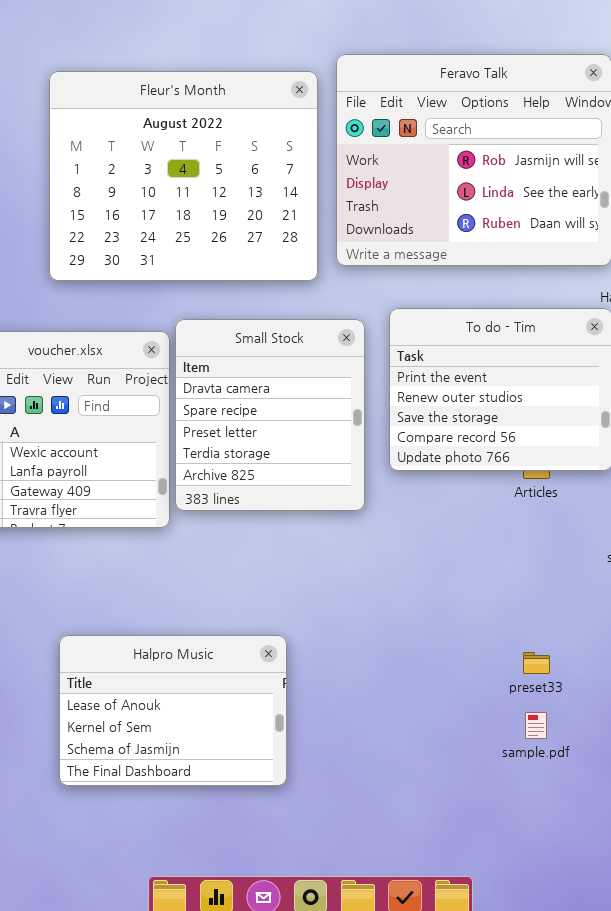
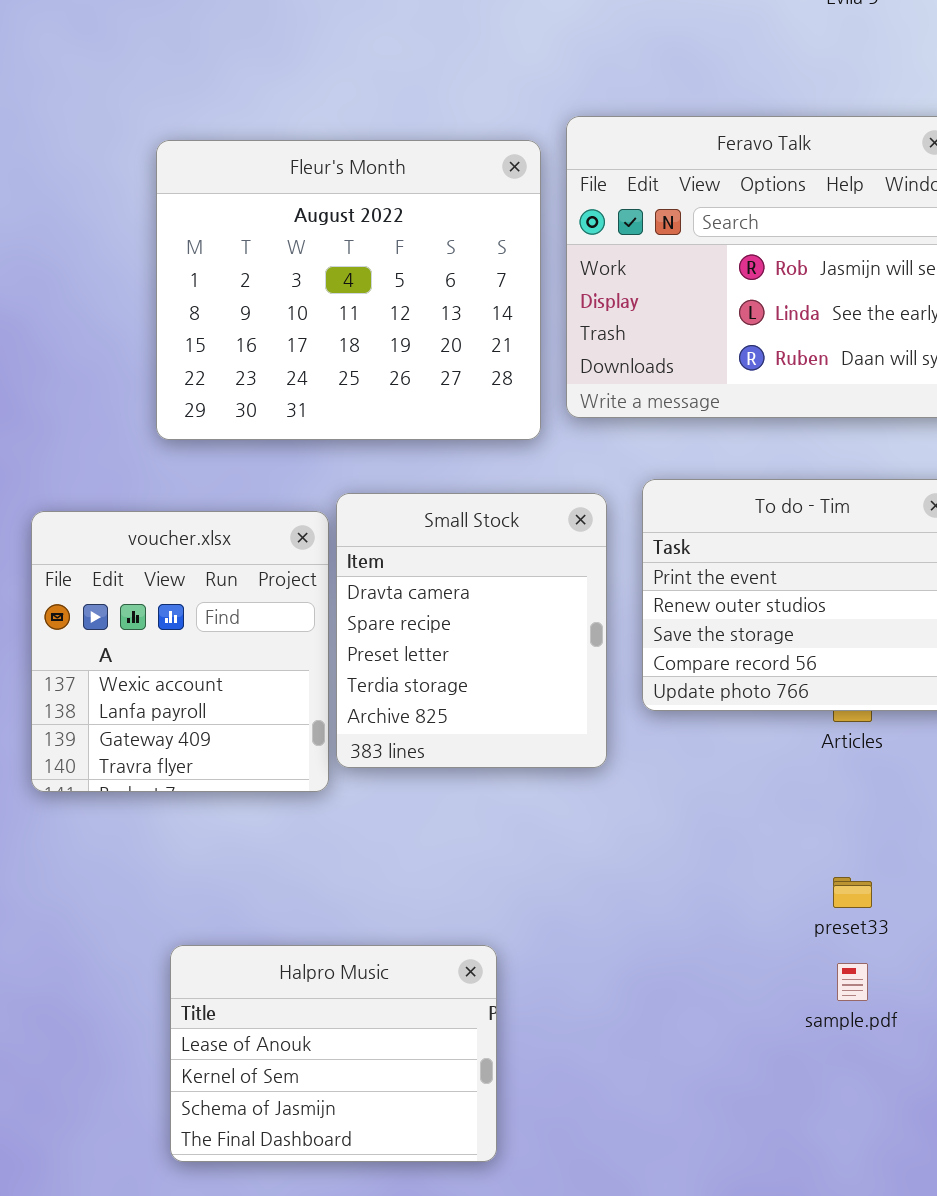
preset33: [523,652,550,674] -> [833,877,872,908], moved
sample.pdf: [525,712,547,739] -> [837,963,868,1001], moved

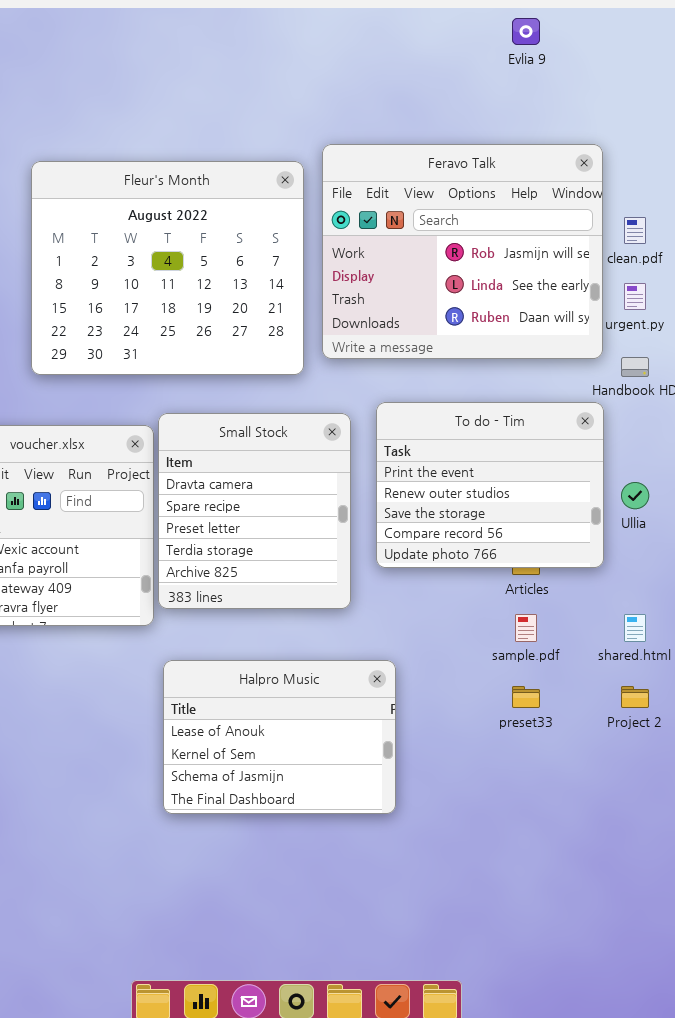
Halpro Music: [170,945,497,1162] -> [163,660,396,814], moved
sample.pdf: [837,963,868,1001] -> [515,614,537,642], moved

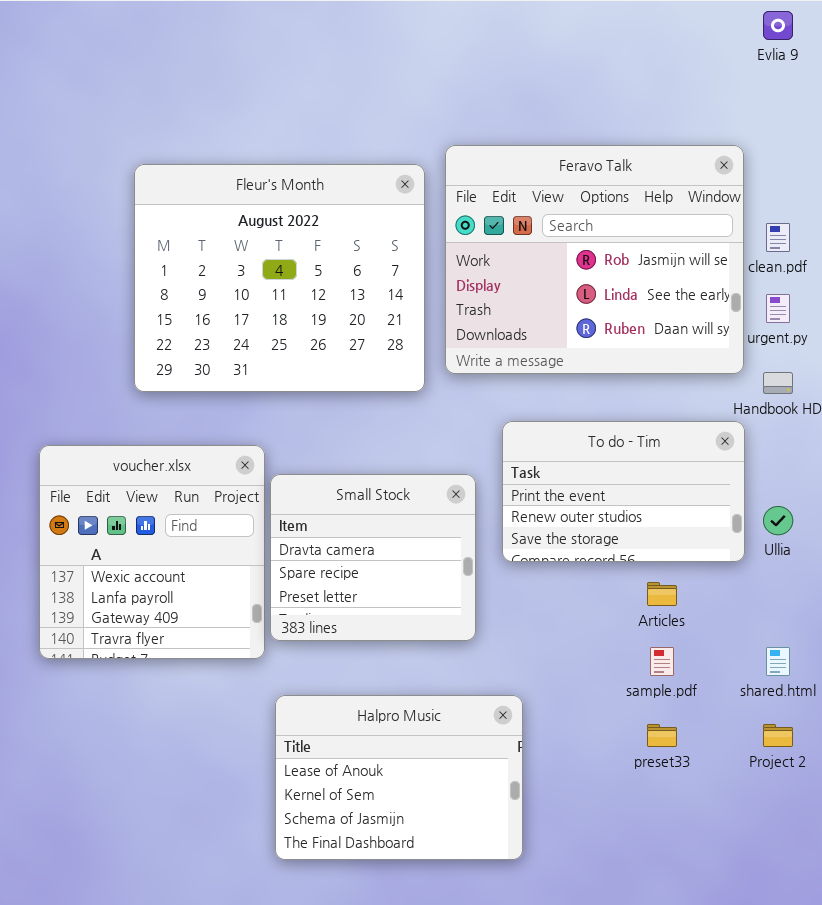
Evlia 9: [512,18,540,45] -> [763,11,793,40], moved
To do - Tim: [376,402,604,568] -> [502,421,745,562], resized
Small Stock: [158,413,351,609] -> [270,474,476,641], resized

